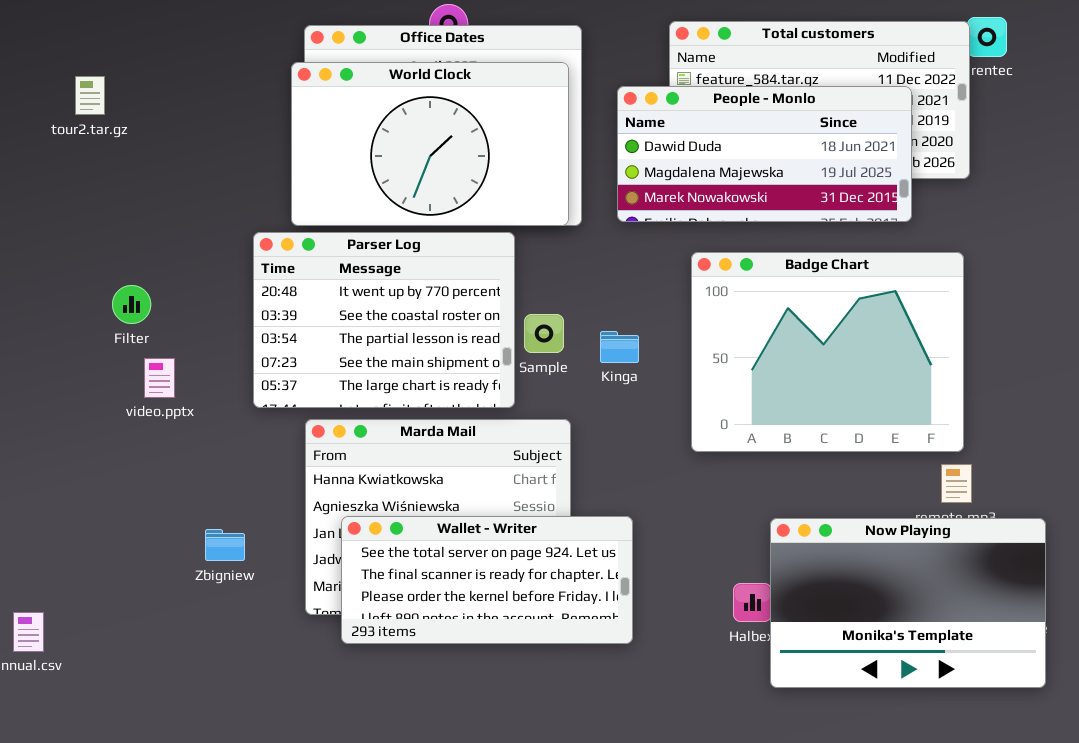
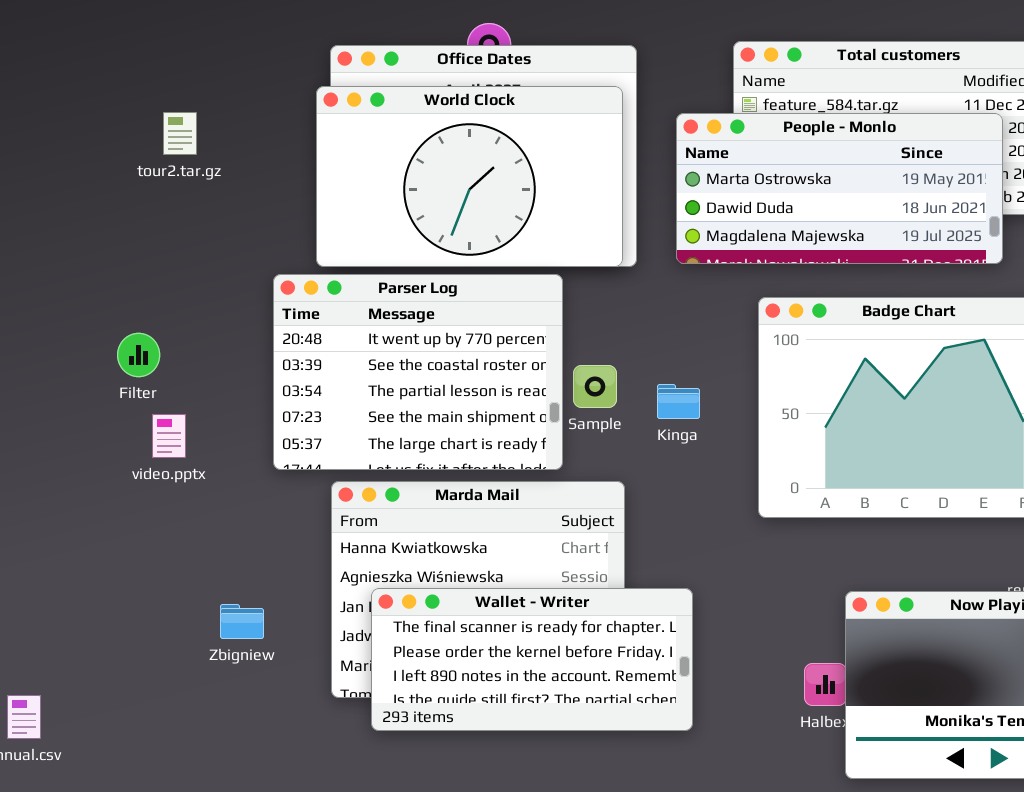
tour2.tar.gz: [75,76,105,115] -> [163,112,197,155], moved
People - Monlo: [617,86,912,222] -> [676,113,1003,264], scrolled up 1 row
Wallet - Writer: [341,516,633,644] -> [371,588,693,731], scrolled down 1 row

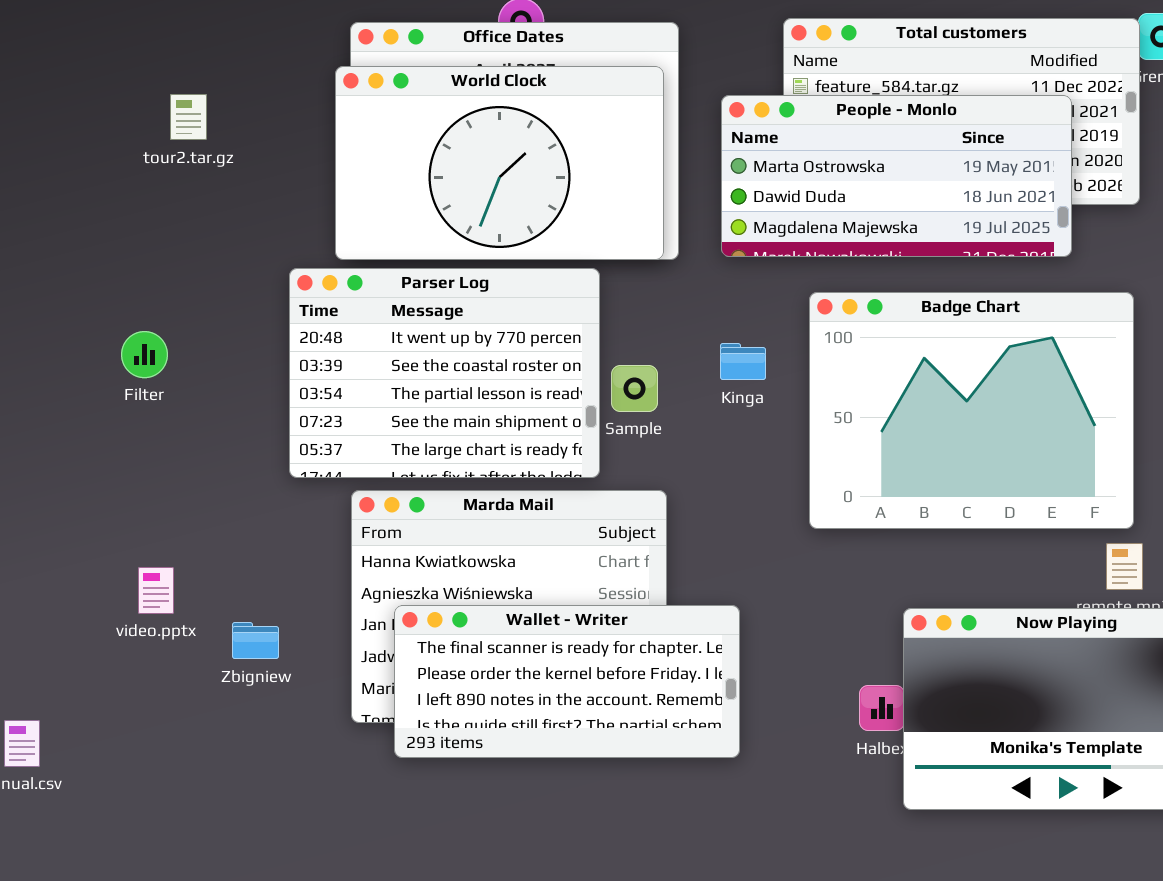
Kinga: [657,384,700,419] -> [720,343,766,380], moved
video.pptx: [152,414,186,458] -> [138,567,174,614], moved

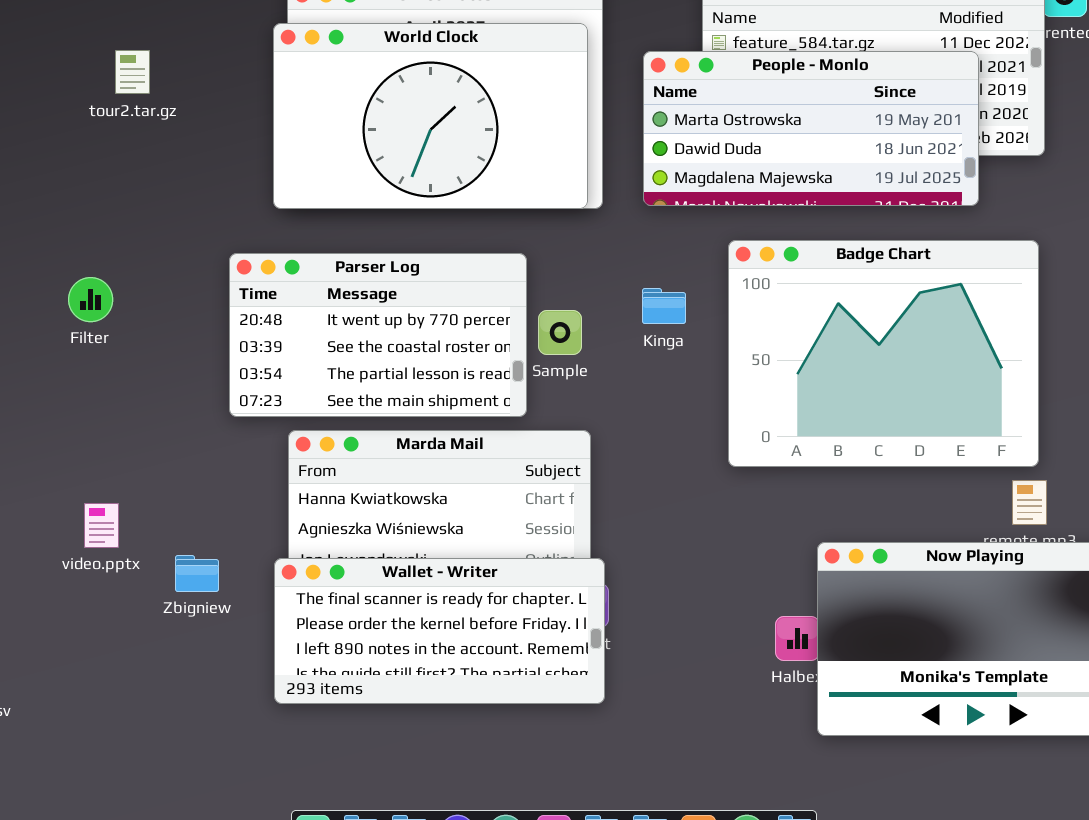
Parser Log: [289,268,600,478] -> [229,253,527,417], resized
Wallet - Writer: [394,605,740,758] -> [274,558,605,704], moved

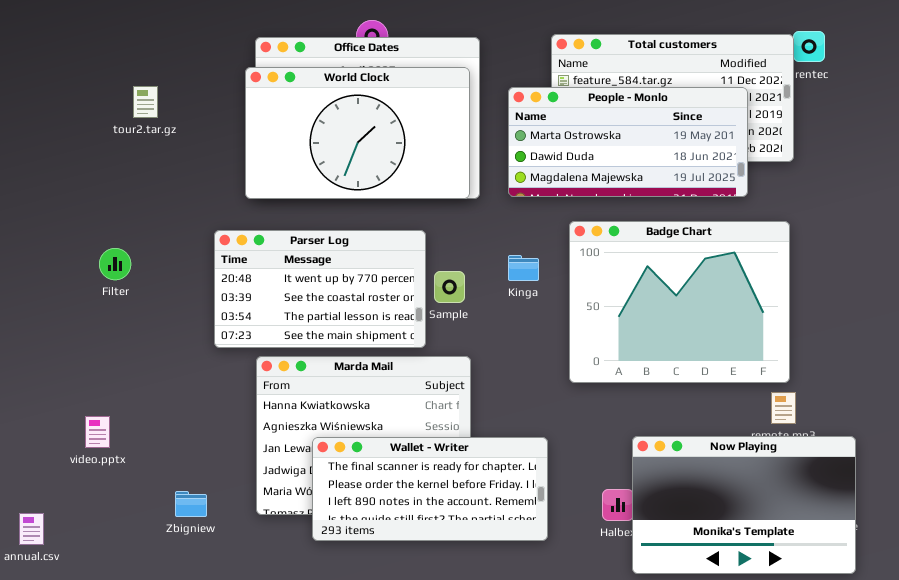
video.pptx: [84,503,119,548] -> [85,416,110,448], moved
Zbigniew: [175,555,219,592] -> [175,491,207,517], moved
Wallet - Writer: [274,558,605,704] -> [312,437,548,541], moved

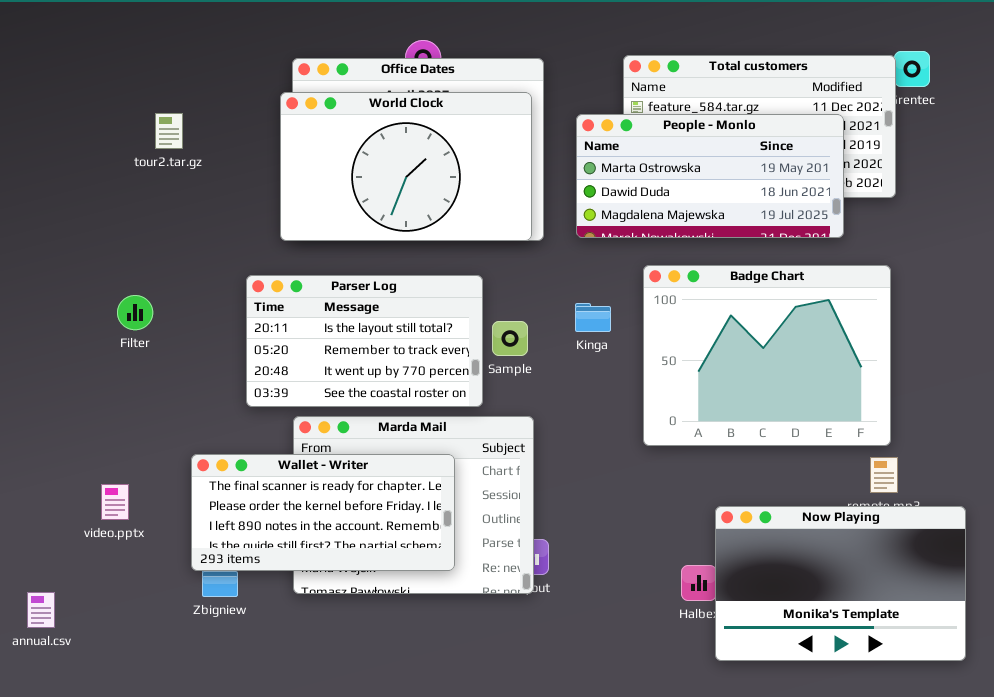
Parser Log: [214,230,426,348] -> [246,275,483,407], scrolled up 2 rows
Wallet - Writer: [312,437,548,541] -> [191,454,455,571], moved

